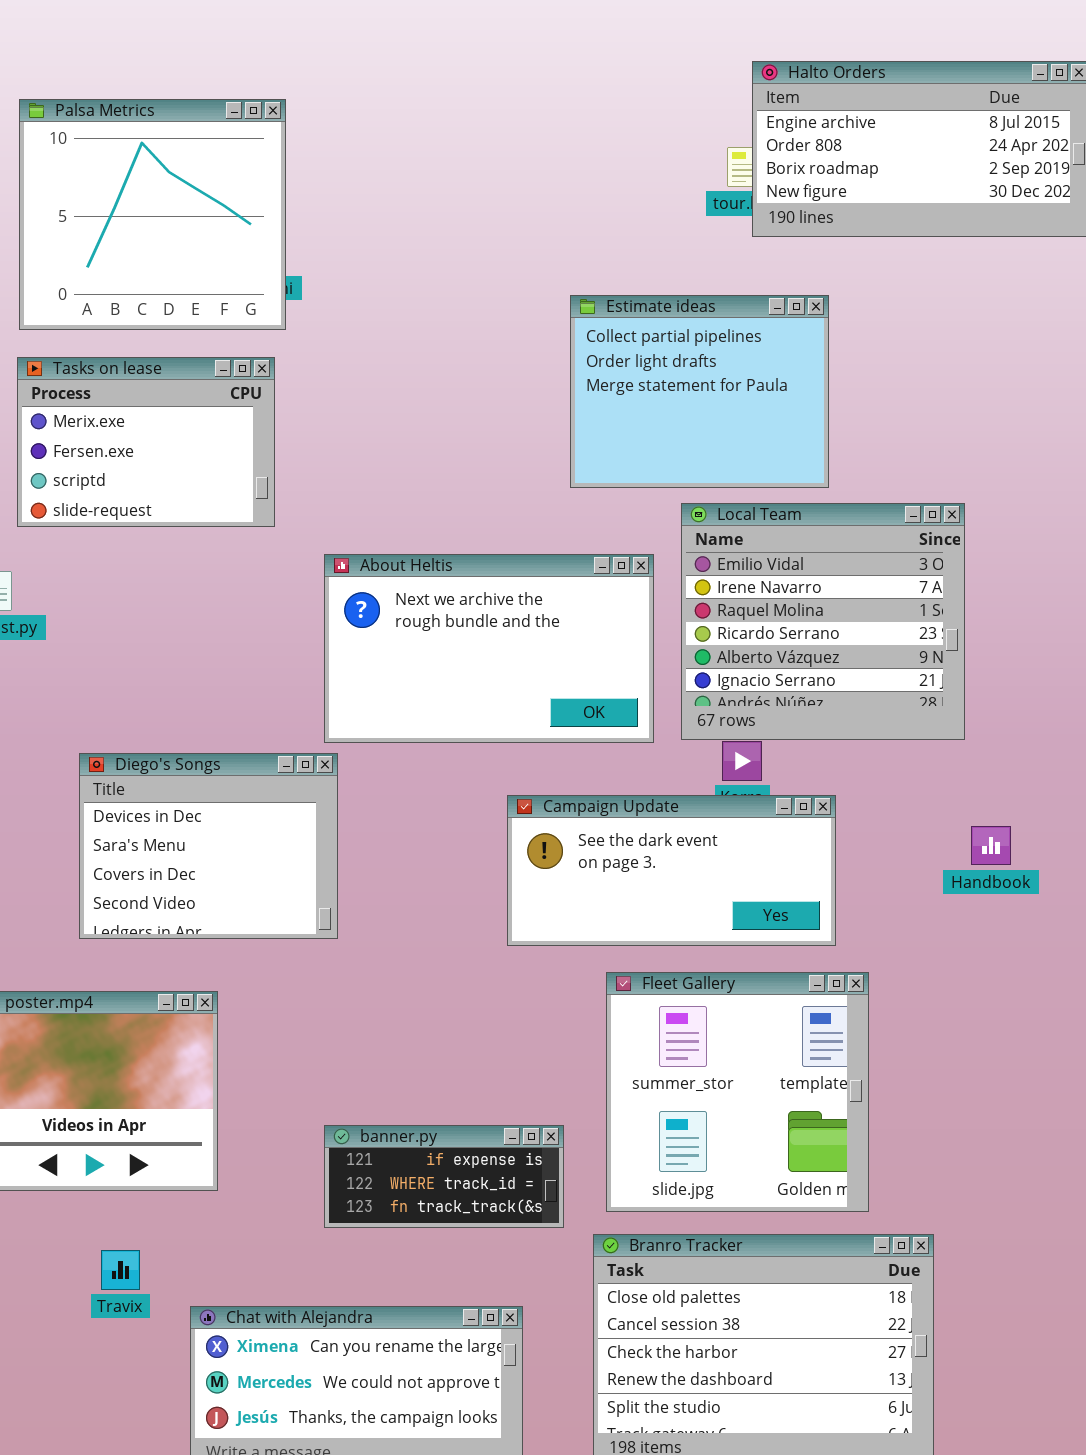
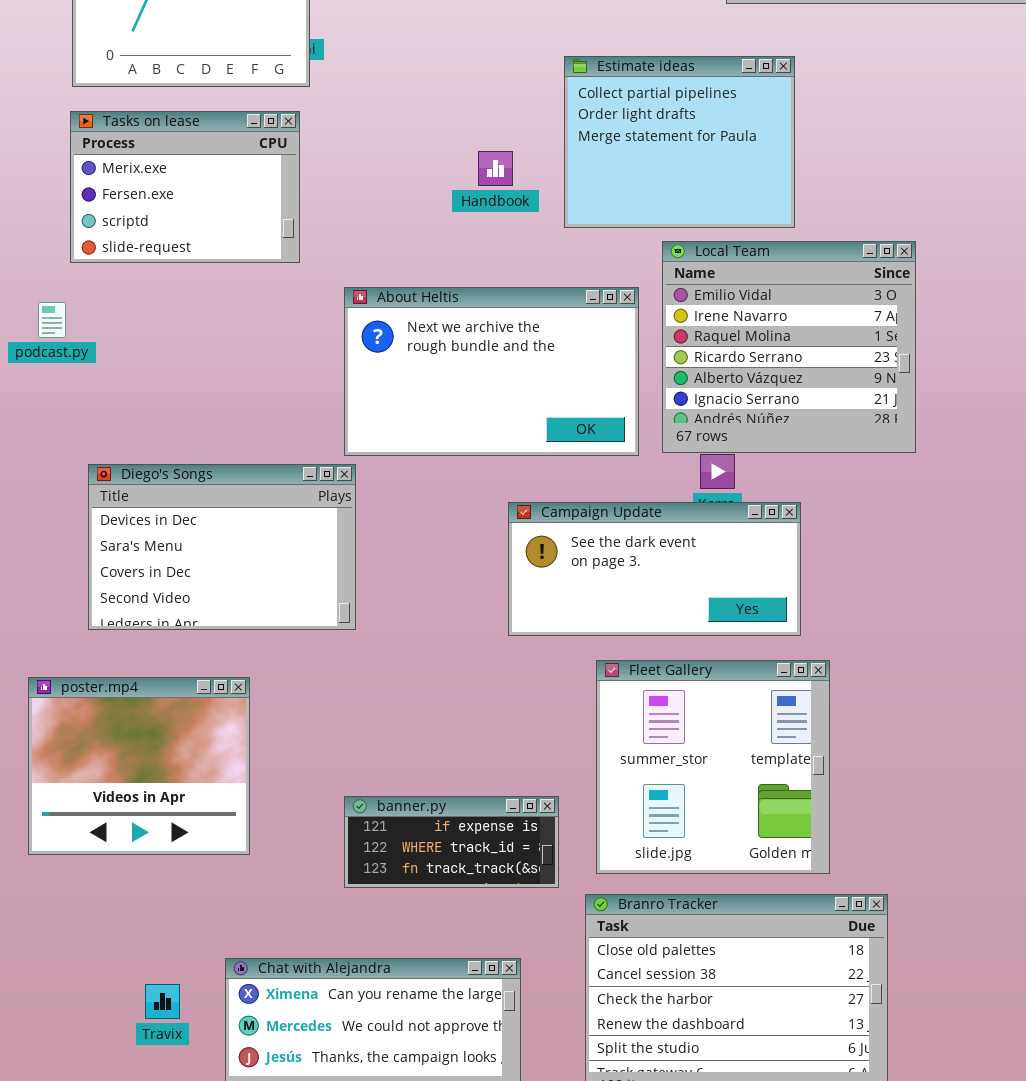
Diego's Songs: [79,753,338,939] -> [88,464,356,630], resized
Handbook: [971,826,1011,865] -> [478,151,513,186], moved
Travix: [101,1250,140,1290] -> [145,984,180,1019], moved

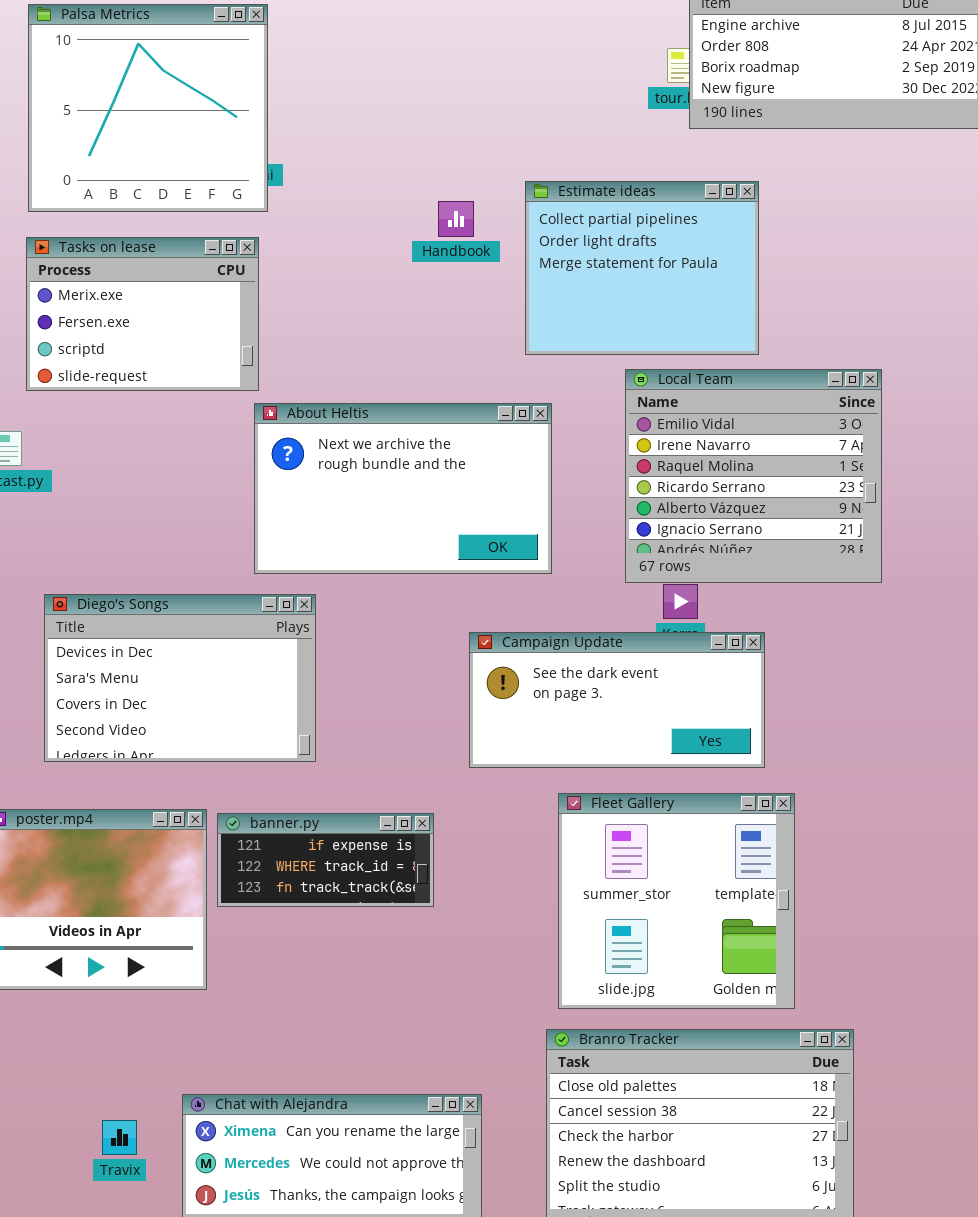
Handbook: [478,151,513,186] -> [438,201,474,237], moved
About Heltis: [344,287,639,456] -> [254,403,552,574], moved
banner.py: [344,796,559,888] -> [217,813,434,907], moved

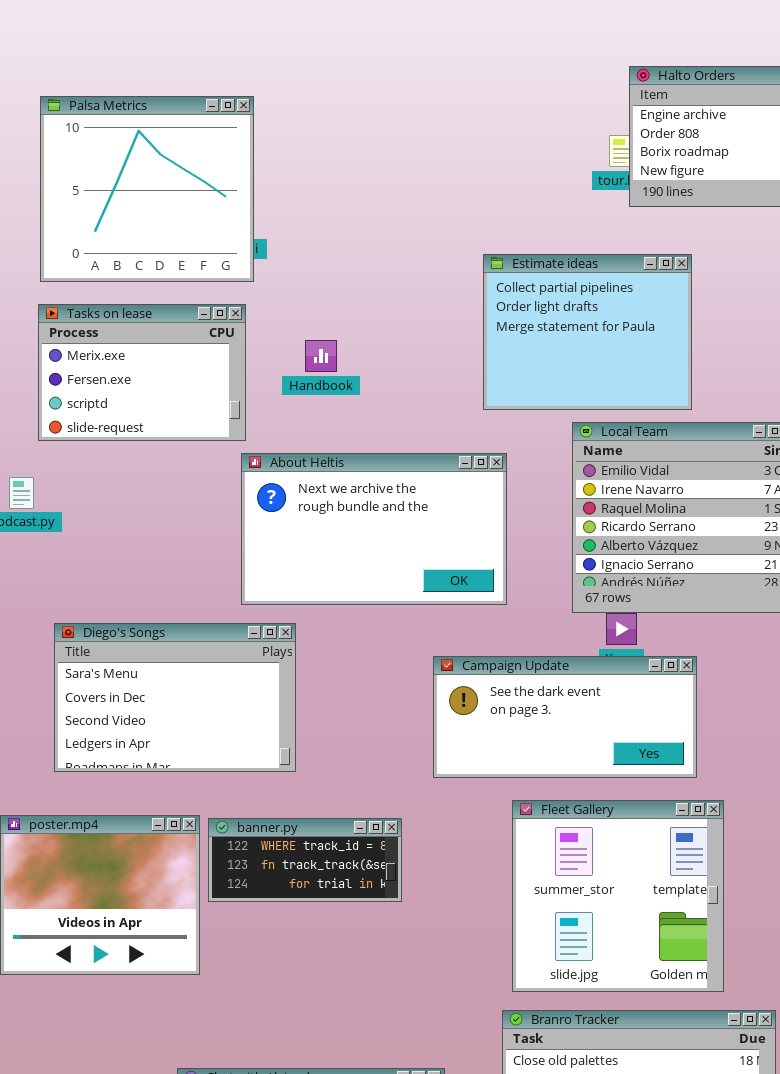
Handbook: [438,201,474,237] -> [305,340,337,372], moved
Diego's Songs: [44,594,316,762] -> [54,623,296,772], scrolled down 1 row
banner.py: [217,813,434,907] -> [208,818,402,902], scrolled down 1 row

